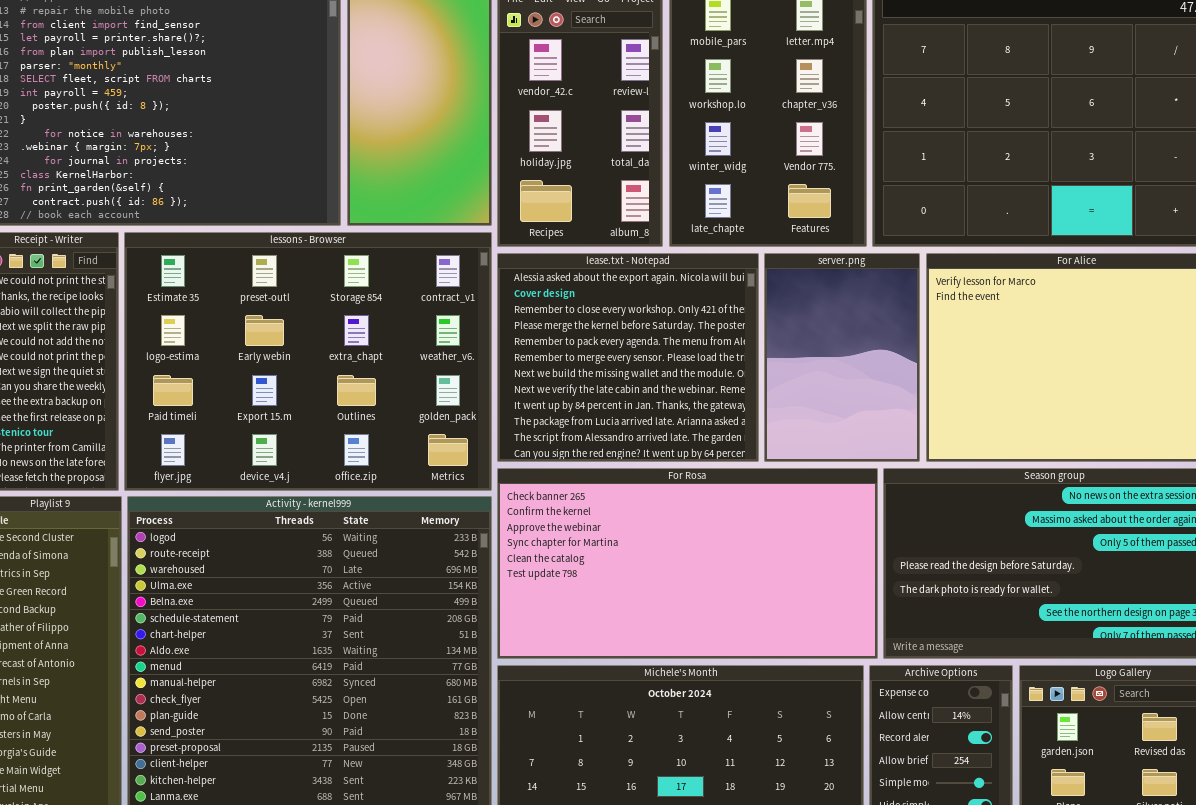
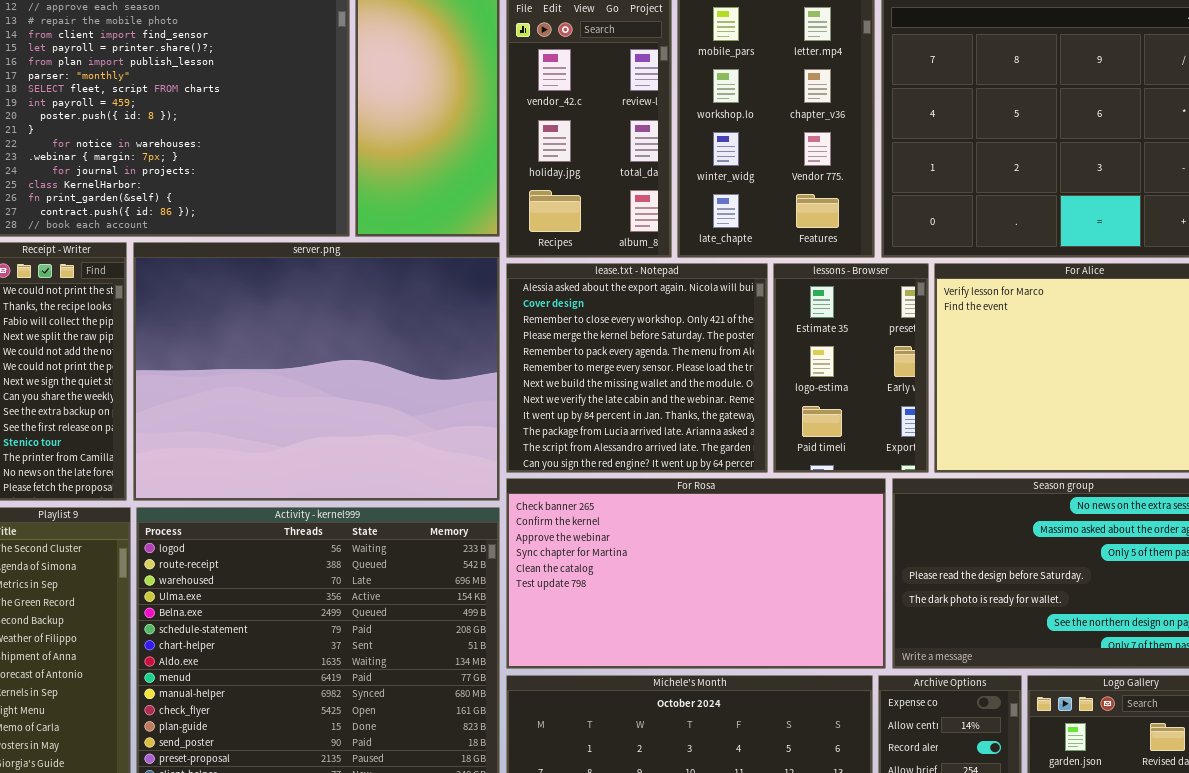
lessons - Browser: [124,232,492,491] -> [773,263,929,473], moved, resized
server.png: [764,253,920,462] -> [133,242,500,501], moved, resized

